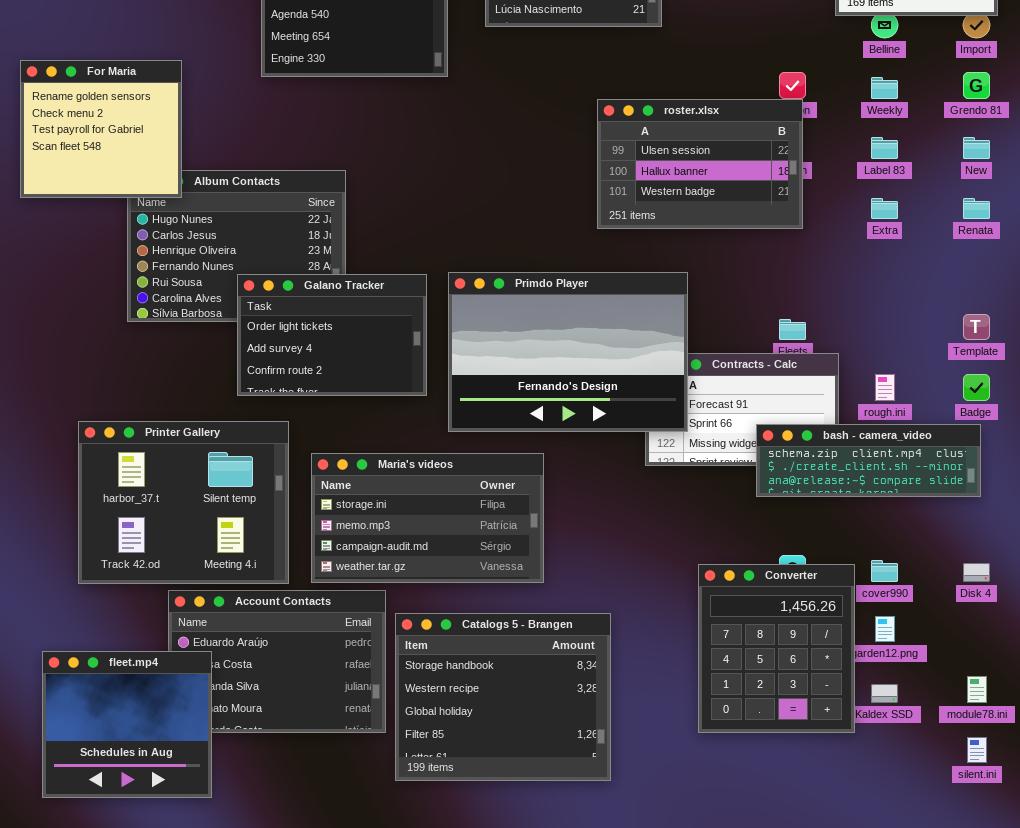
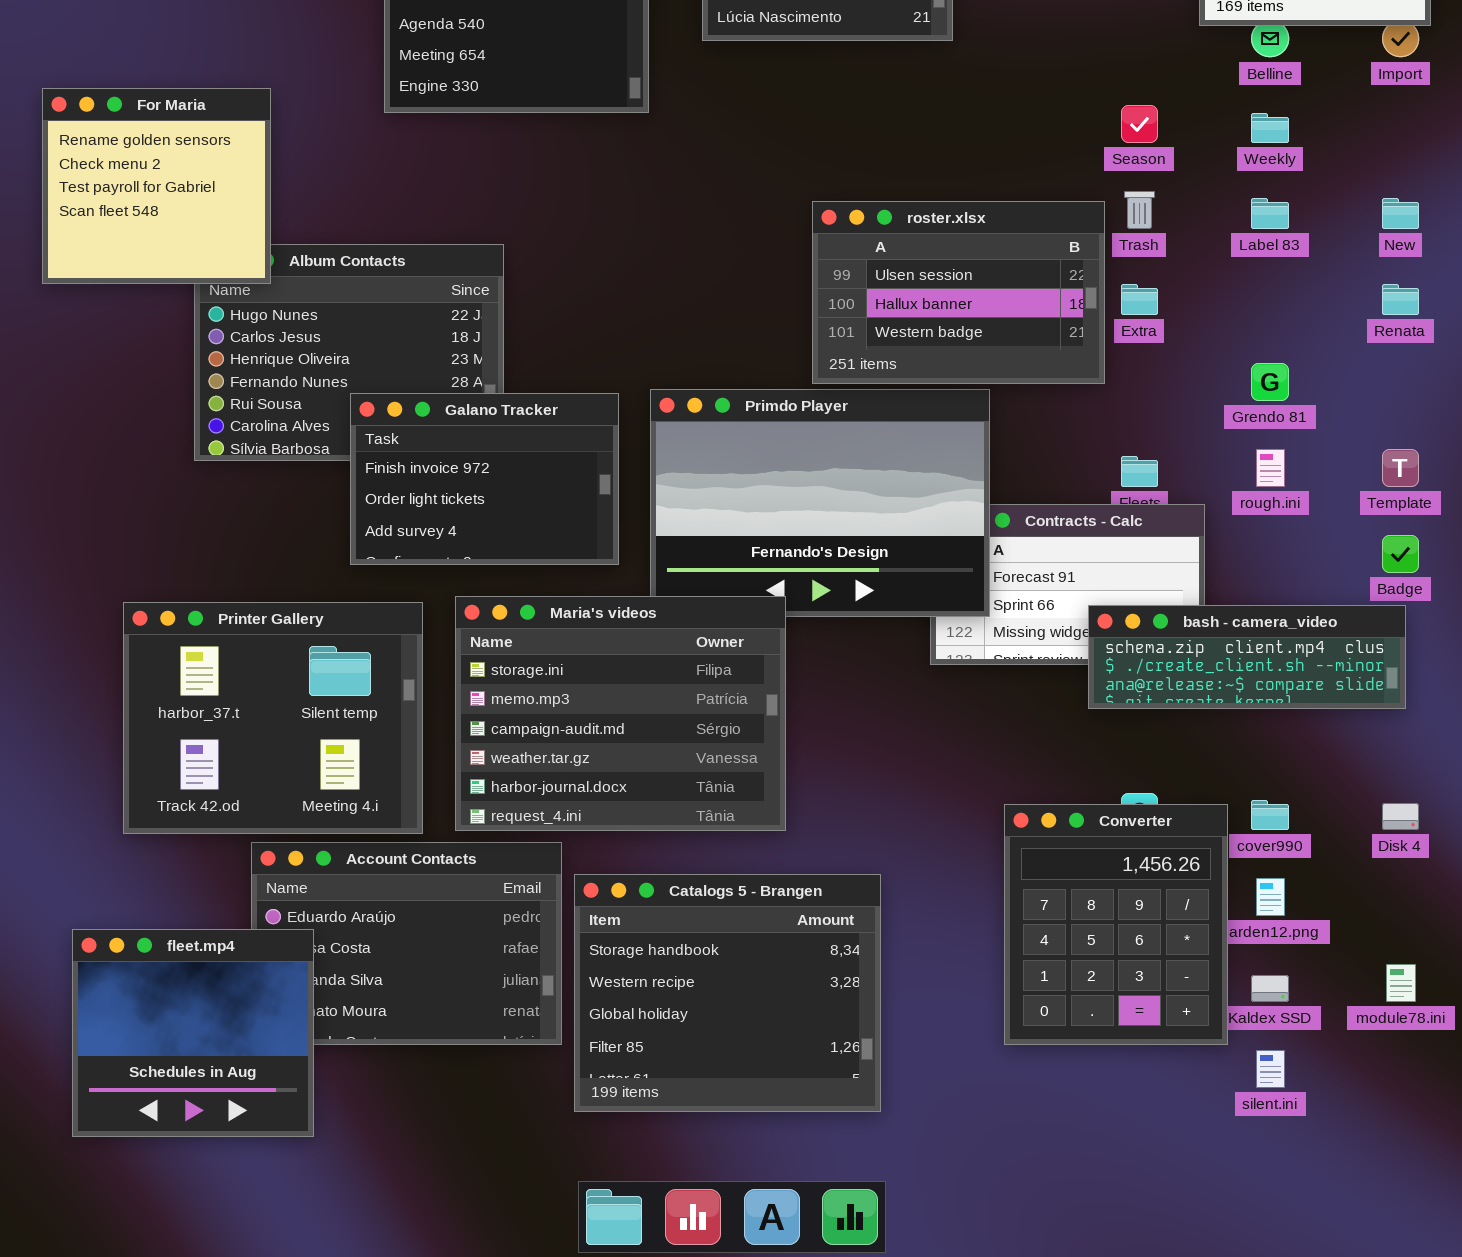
Grendo 81: [963,72,990,99] -> [1251,363,1289,401], moved
roster.xlsx: [597,99,803,229] -> [812,201,1105,384], moved
Extra: [871,198,898,219] -> [1121,284,1158,315], moved
Galano Tracker: [237,274,427,396] -> [350,393,619,565], scrolled up 1 row
rough.ini: [875,374,895,401] -> [1256,449,1285,487], moved
Maria's videos: [311,453,544,583] -> [455,596,786,831], resized
silent.ini: [967,737,987,763] -> [1256,1050,1285,1088], moved

